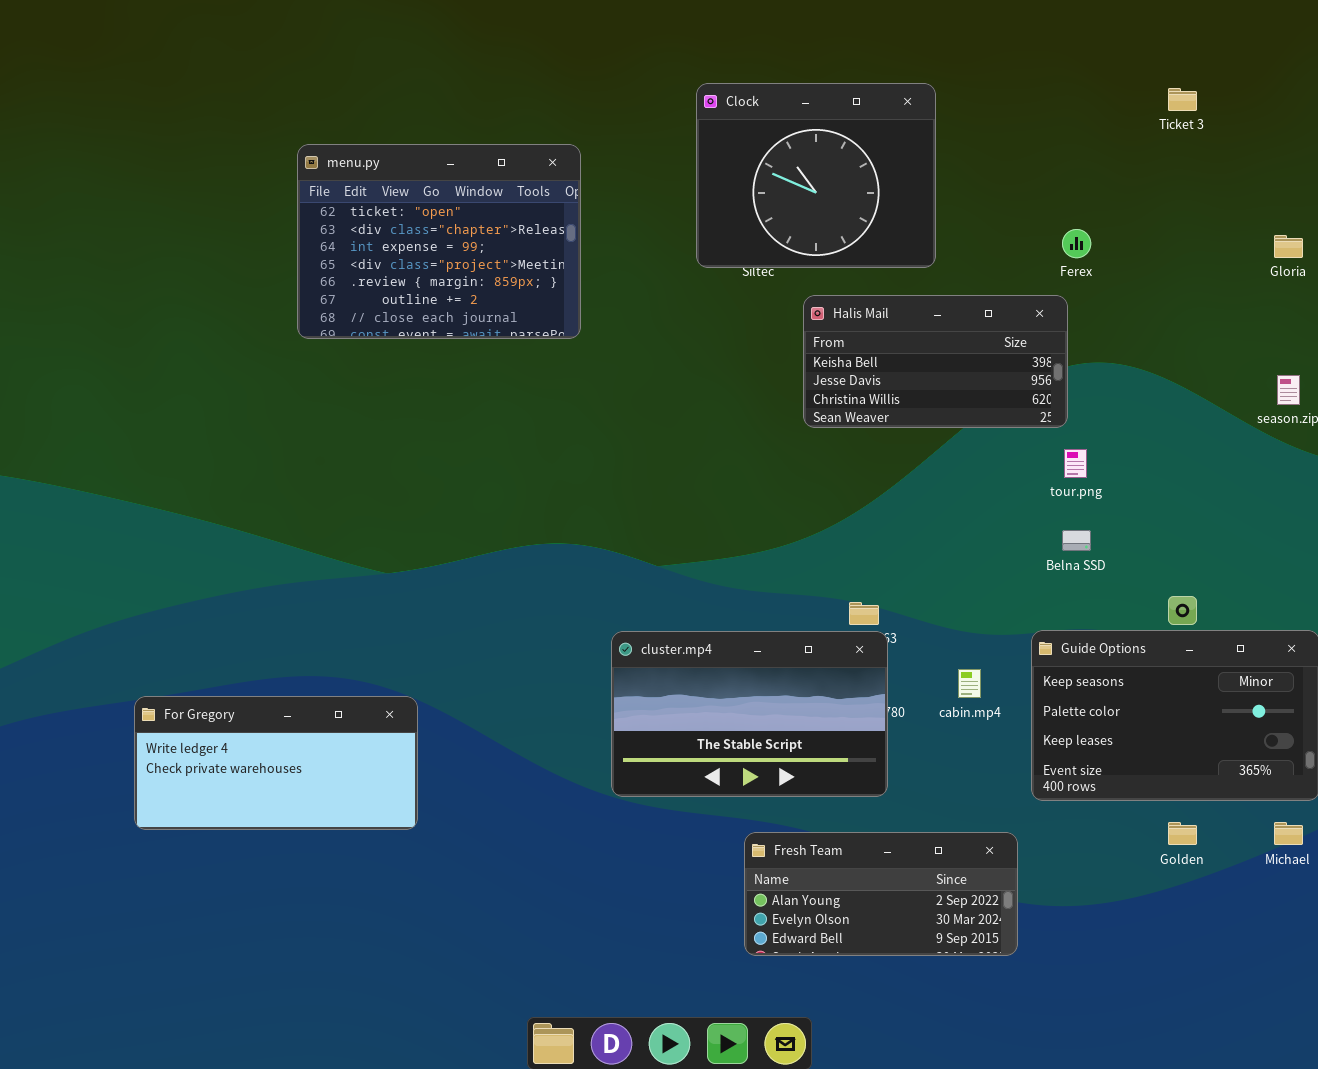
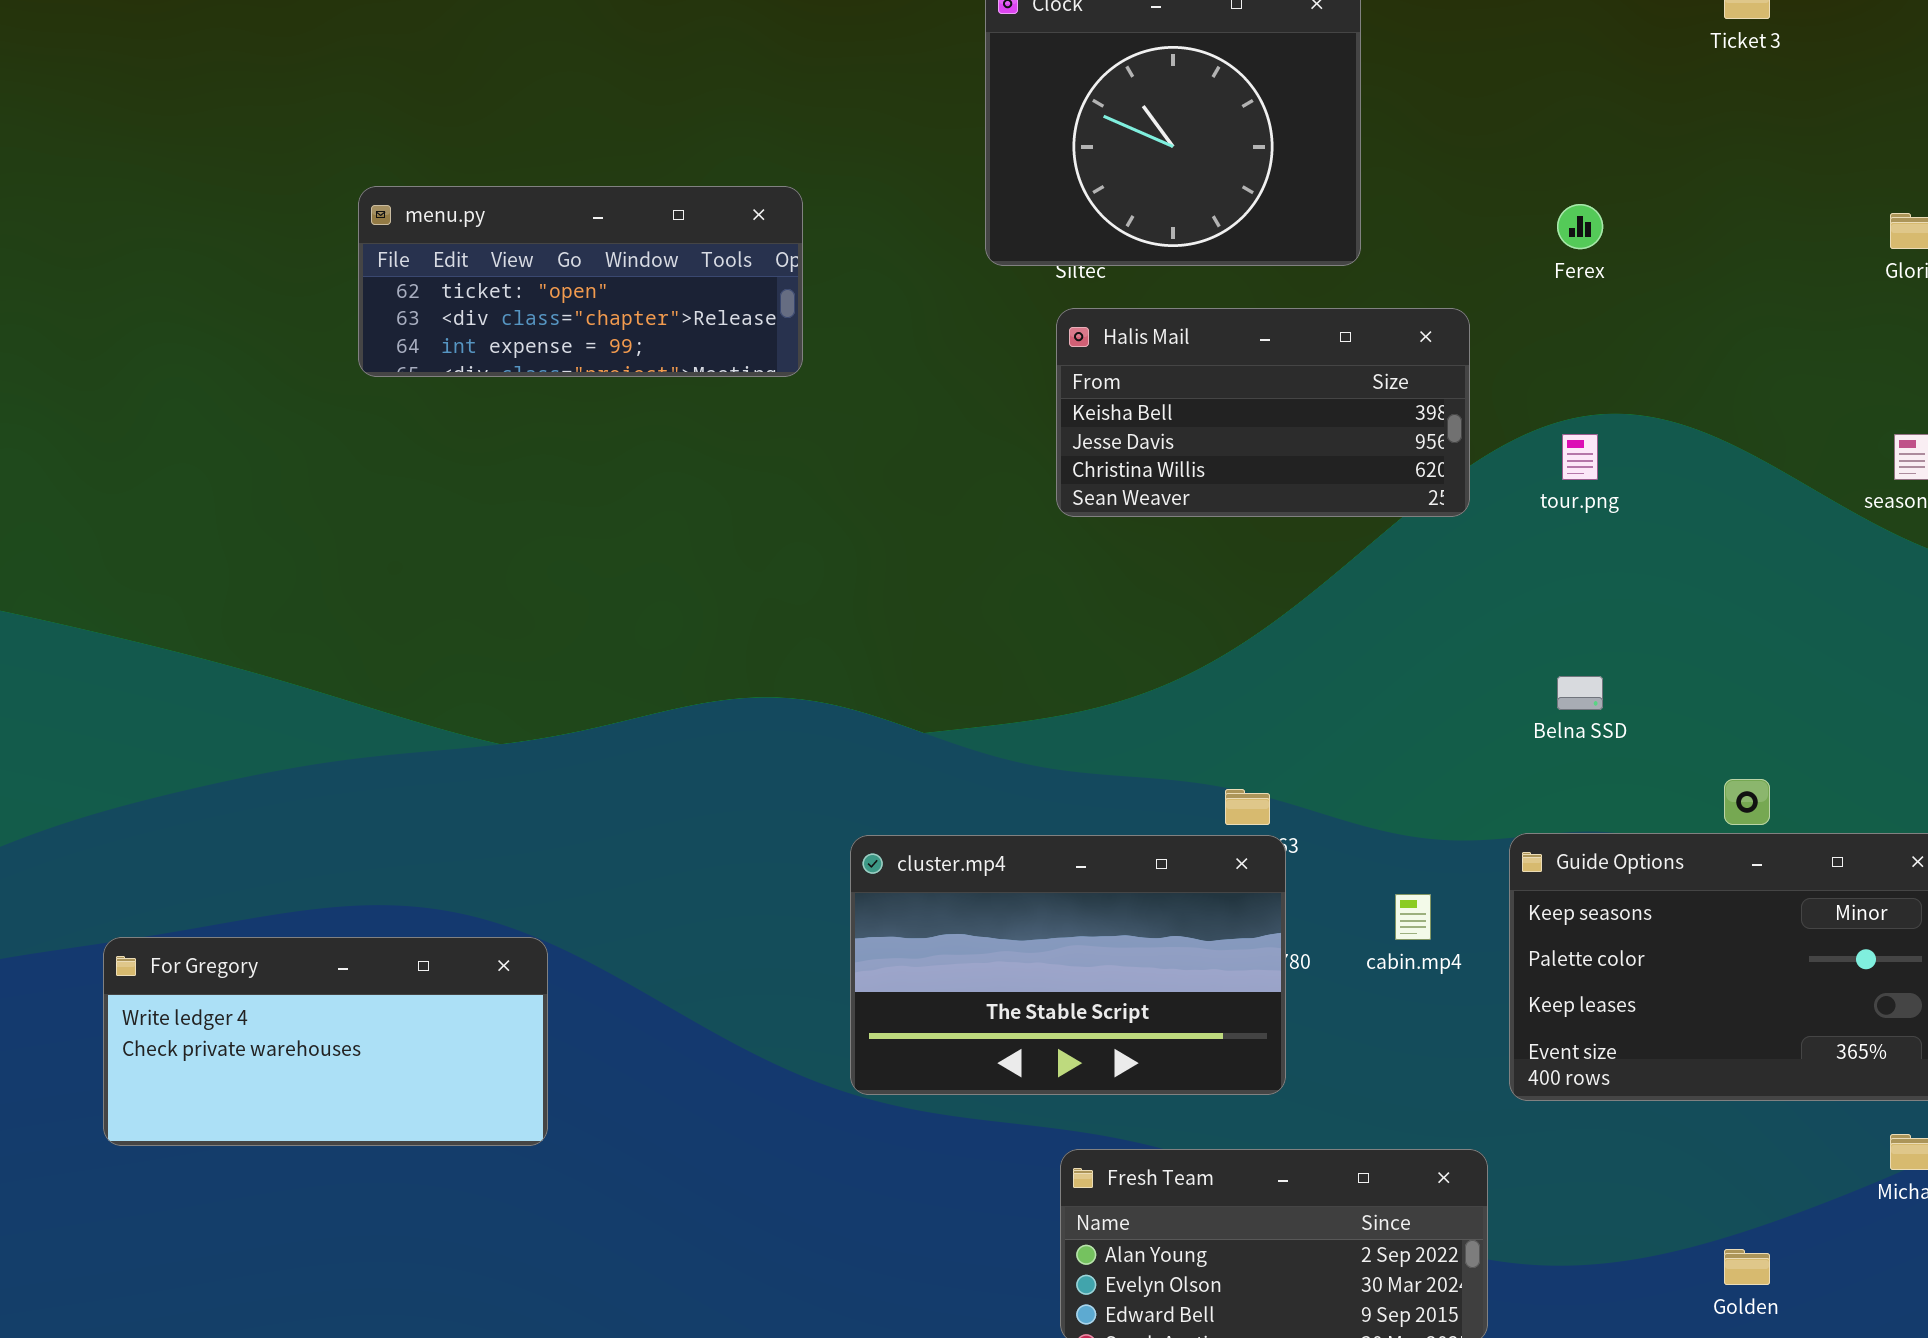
menu.py: [297,144,581,339] -> [358,186,803,377], resized
Halis Mail: [803,295,1068,428] -> [1056,308,1470,517], moved
tour.png: [1064,449,1087,478] -> [1562,434,1598,480], moved
Golden: [1168,822,1197,845] -> [1724,1249,1770,1285], moved

